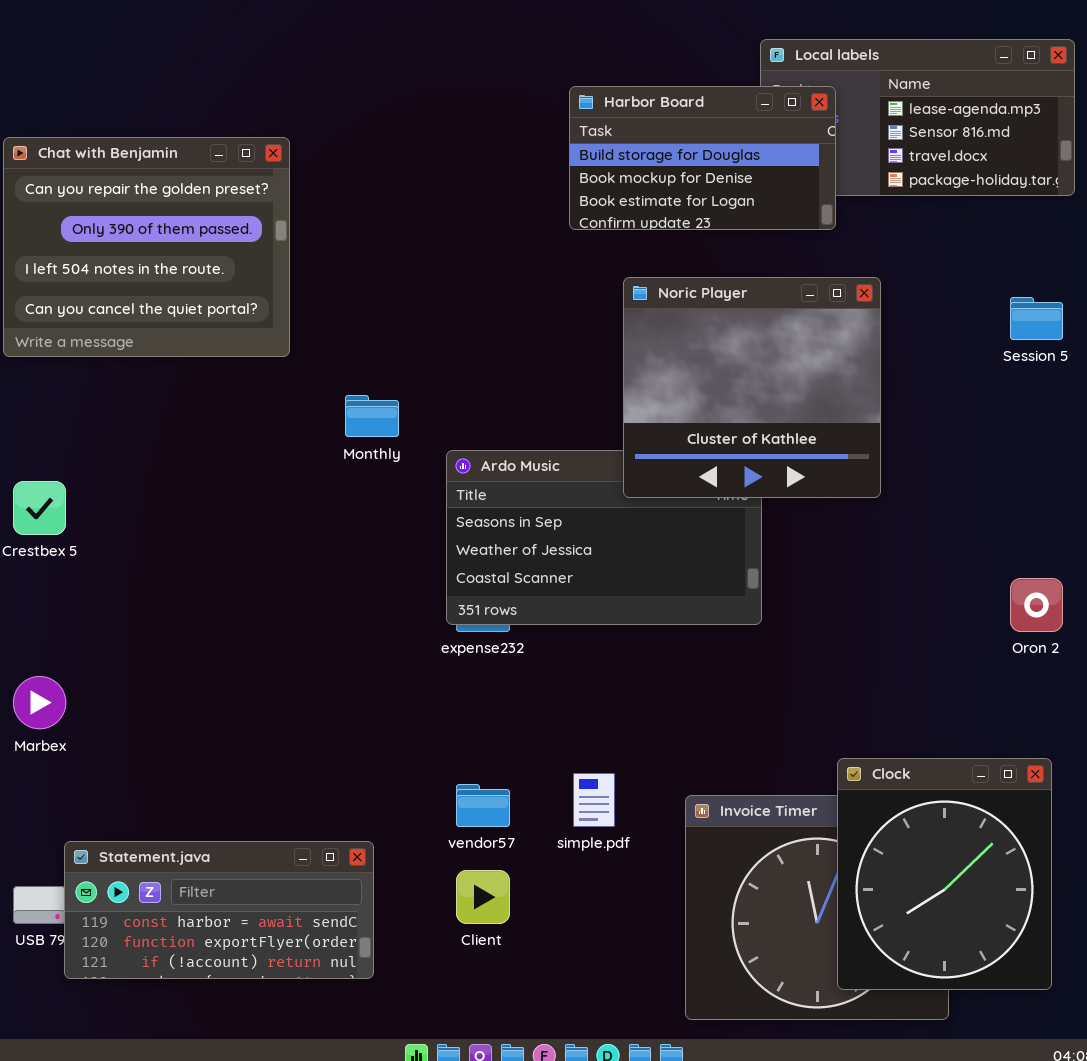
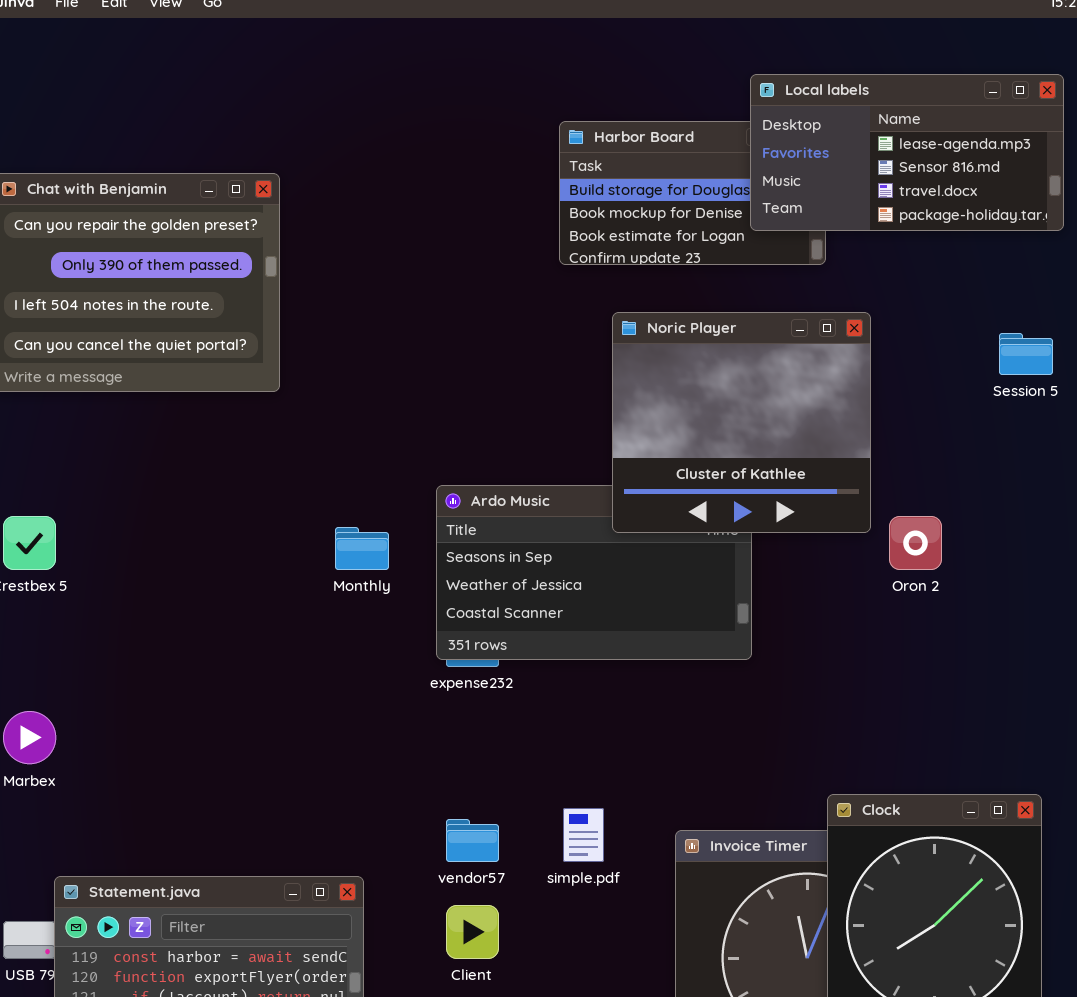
Local labels: [760,39,1075,196] -> [750,74,1064,231], raised
Monthly: [345,395,399,437] -> [335,527,389,570], moved
Oron 2: [1010,578,1063,632] -> [889,516,942,570], moved

